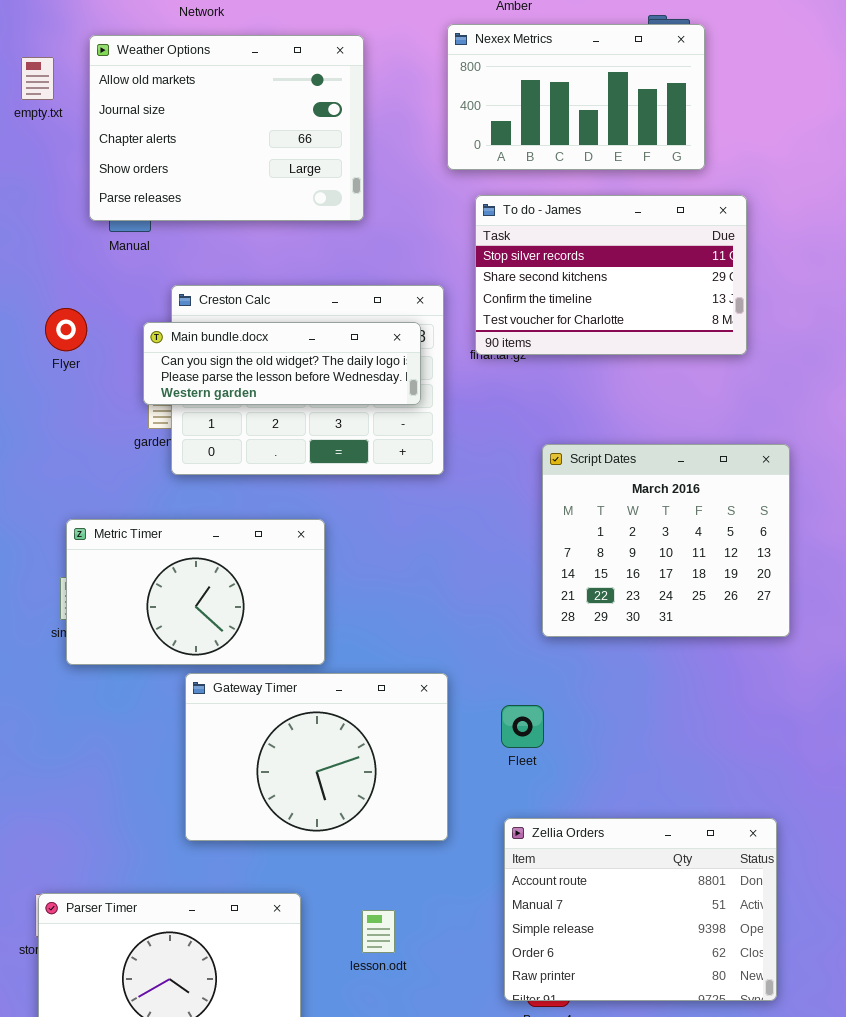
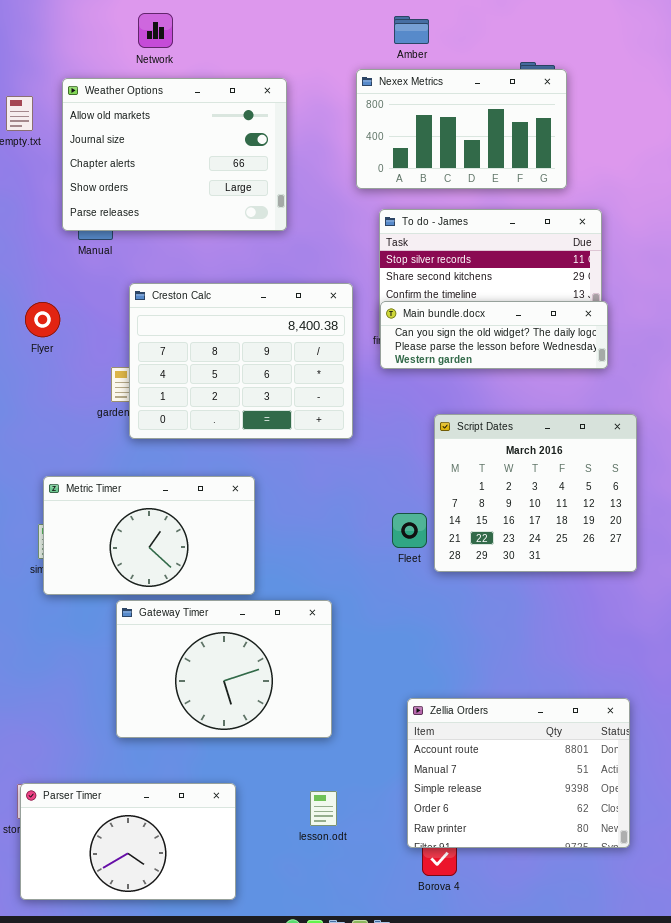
Main bundle.docx: [143,322,421,405] -> [380,301,608,369], moved
Gateway Timer: [185,673,448,841] -> [116,600,332,738], moved
Fleet: [501,705,544,748] -> [392,513,427,548], moved
Zellia Orders: [504,818,777,1001] -> [407,698,630,848], moved
lesson.odt: [362,910,395,953] -> [310,791,337,826], moved

